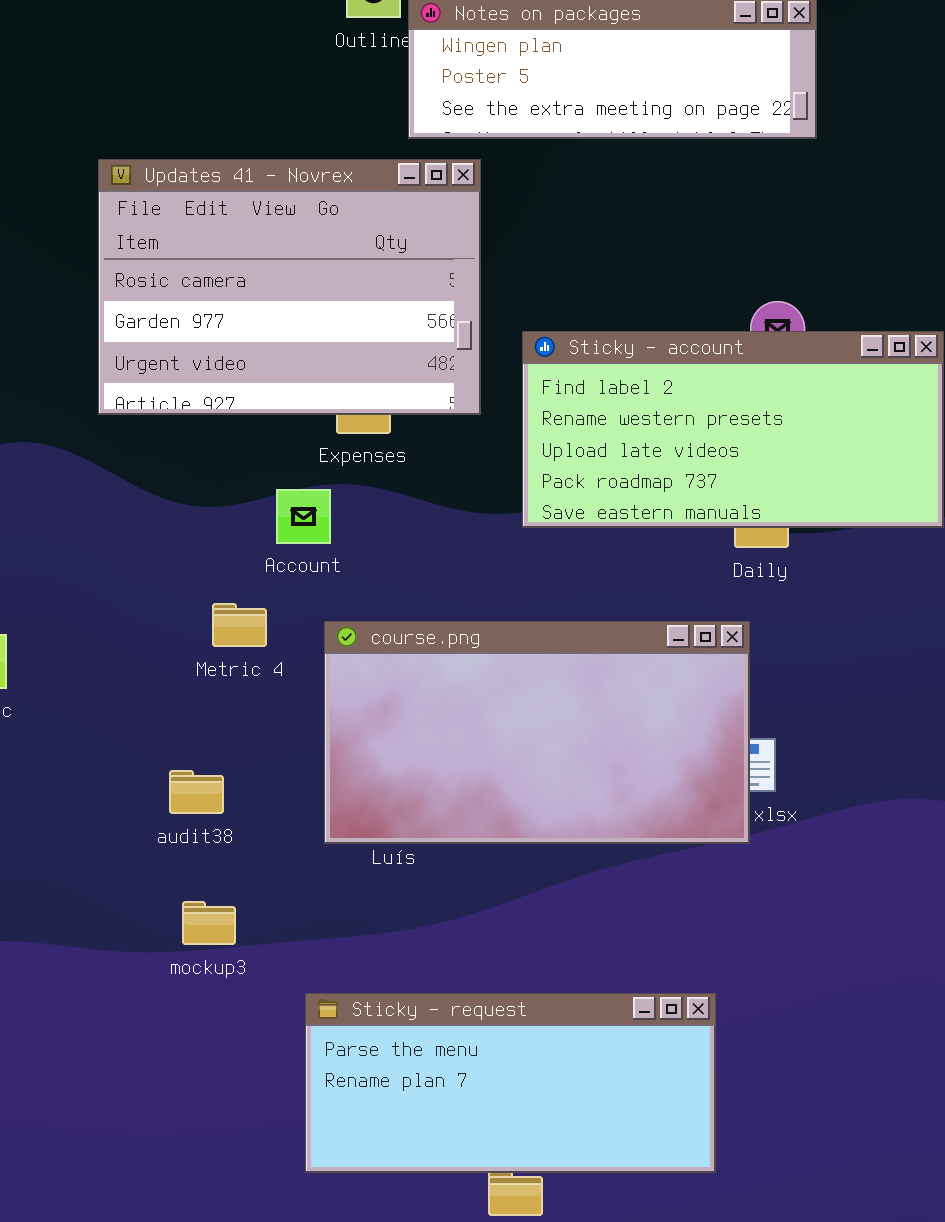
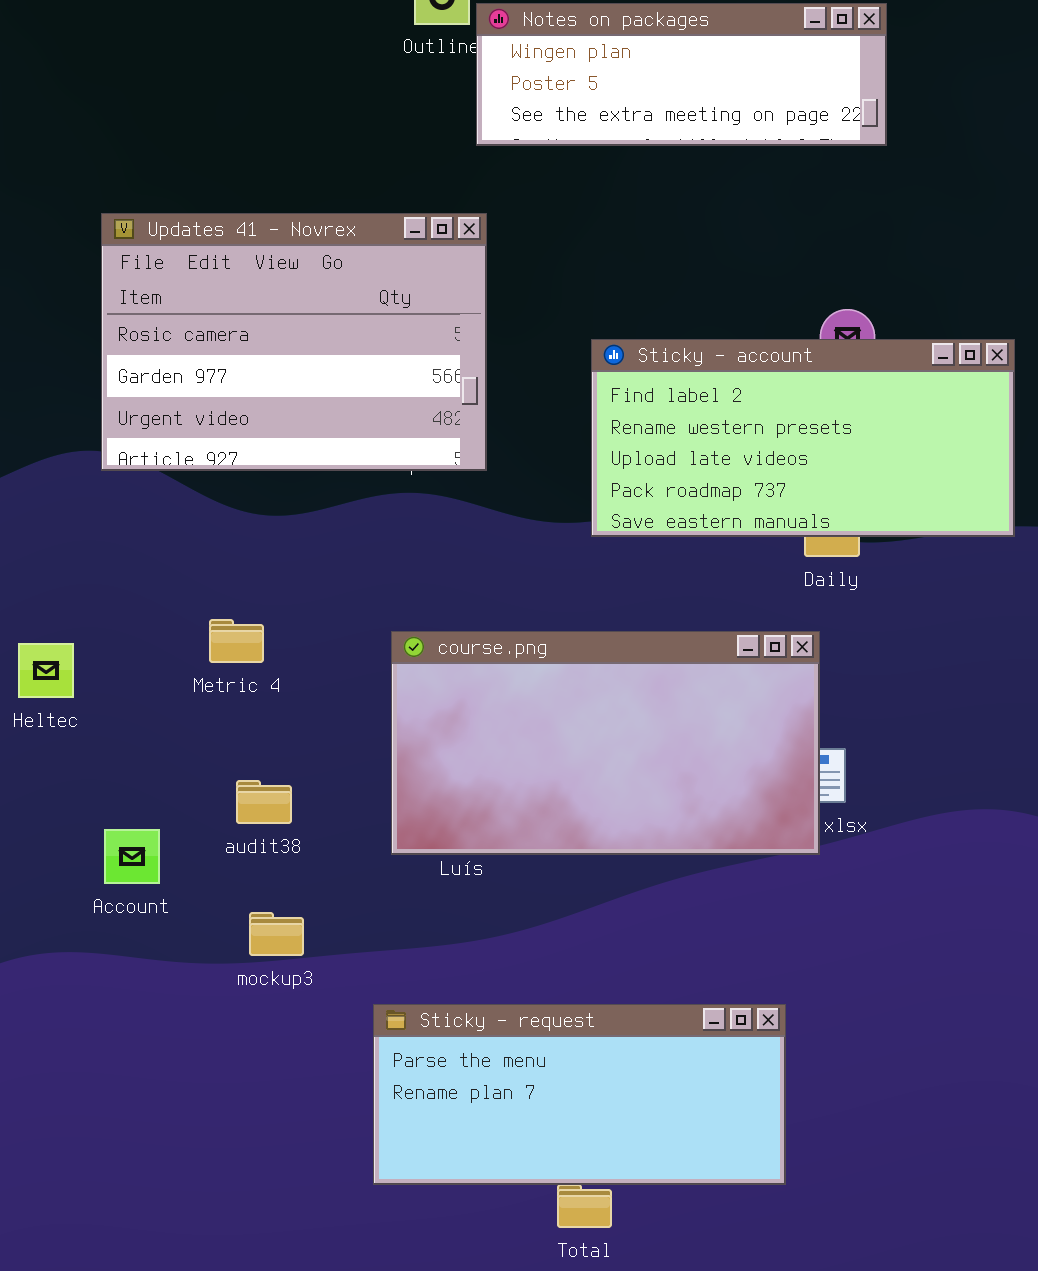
Updates 41 - Novrex: [98,159,481,415] -> [101,213,487,471], moved
Account: [276,489,331,544] -> [104,829,160,884], moved
Metric 4: [212,603,267,647] -> [209,619,264,663], moved

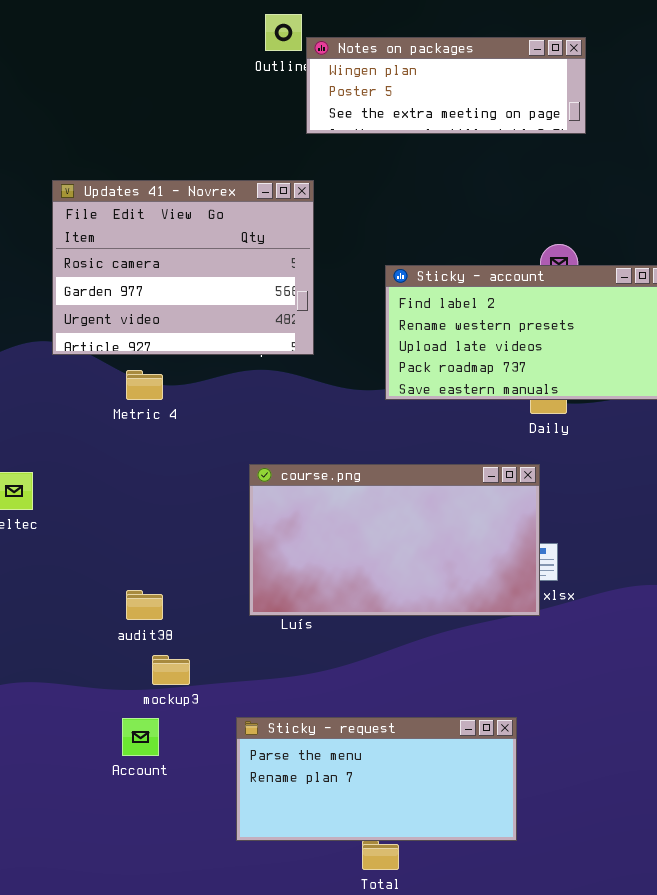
Metric 4: [209,619,264,663] -> [126,370,163,400], moved
audit38: [236,780,292,824] -> [126,590,163,620], moved
Account: [104,829,160,884] -> [122,718,159,756], moved

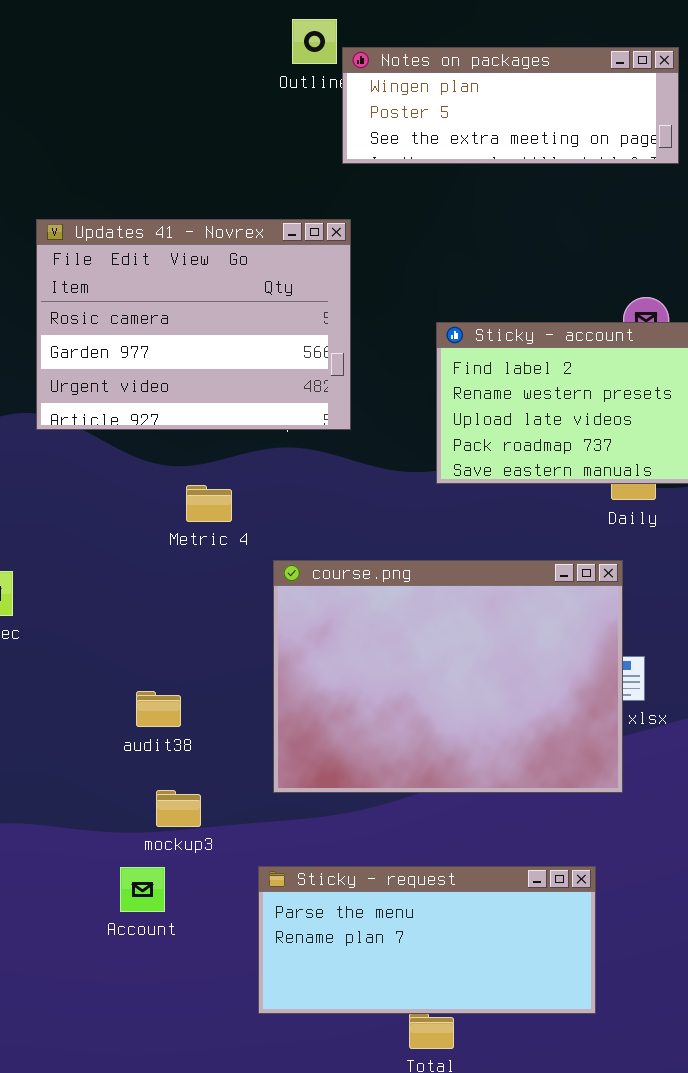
Metric 4: [126,370,163,400] -> [186,485,232,522], moved
course.png: [249,464,540,616] -> [273,560,623,793], resized
audit38: [126,590,163,620] -> [136,691,181,727], moved

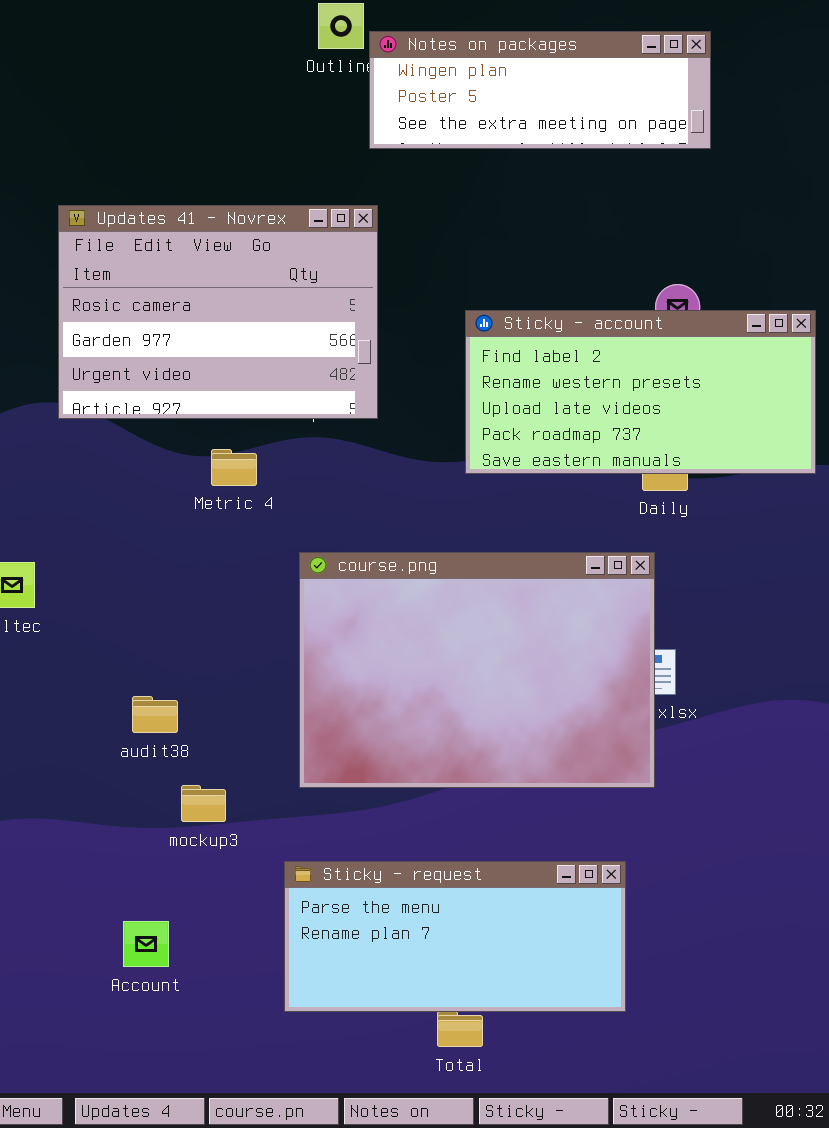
Metric 4: [186,485,232,522] -> [211,449,257,486], moved
audit38: [136,691,181,727] -> [132,696,178,733], moved
Account: [120,867,165,912] -> [123,921,169,967], moved

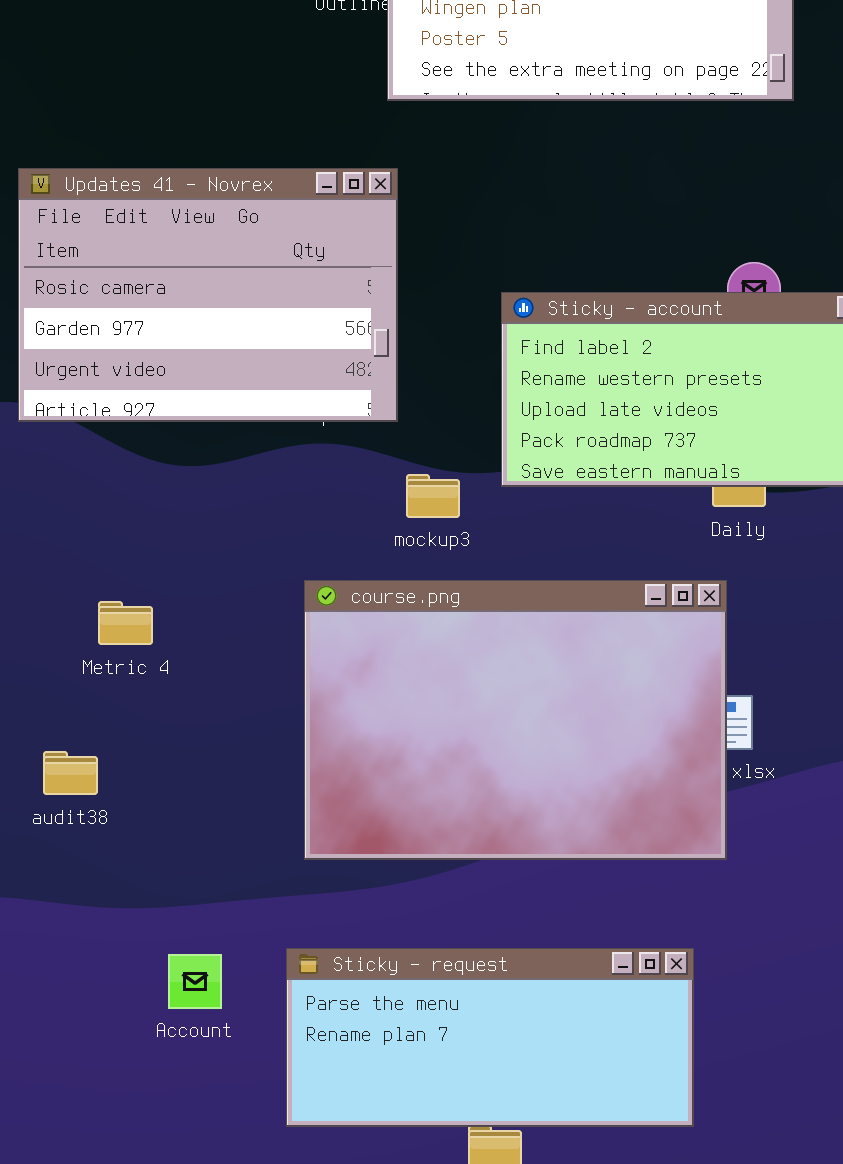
Metric 4: [211,449,257,486] -> [98,601,153,645], moved
audit38: [132,696,178,733] -> [43,751,98,795], moved
mockup3: [181,785,226,822] -> [406,474,460,518], moved
Account: [123,921,169,967] -> [168,954,222,1009], moved

